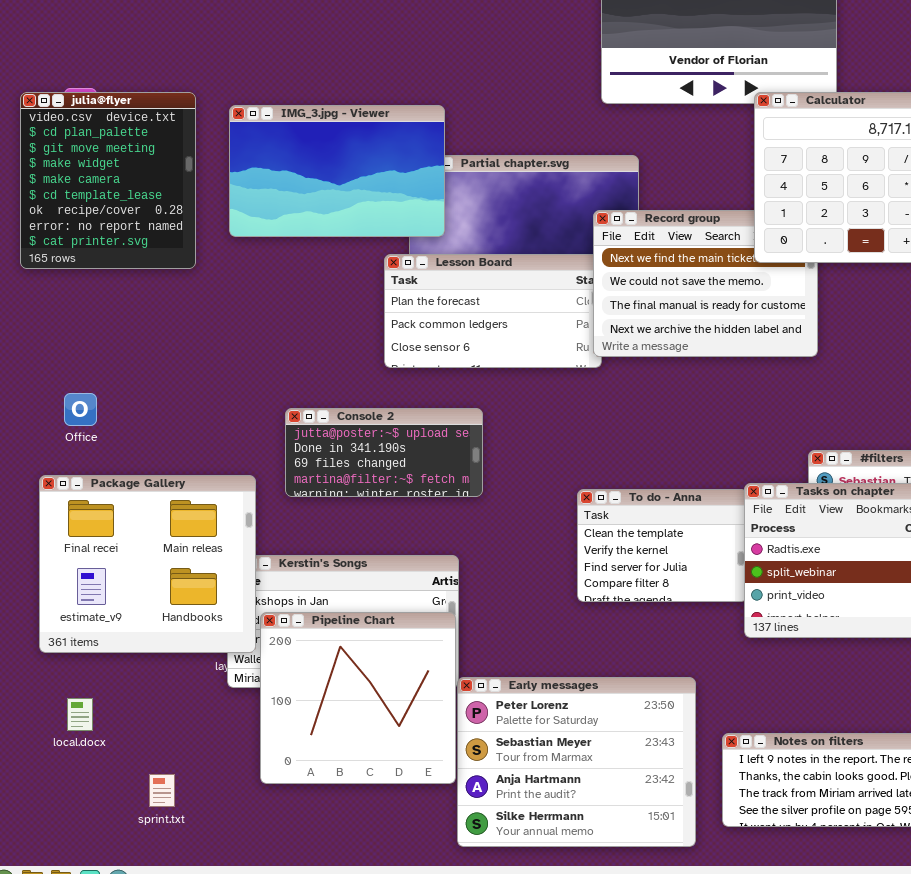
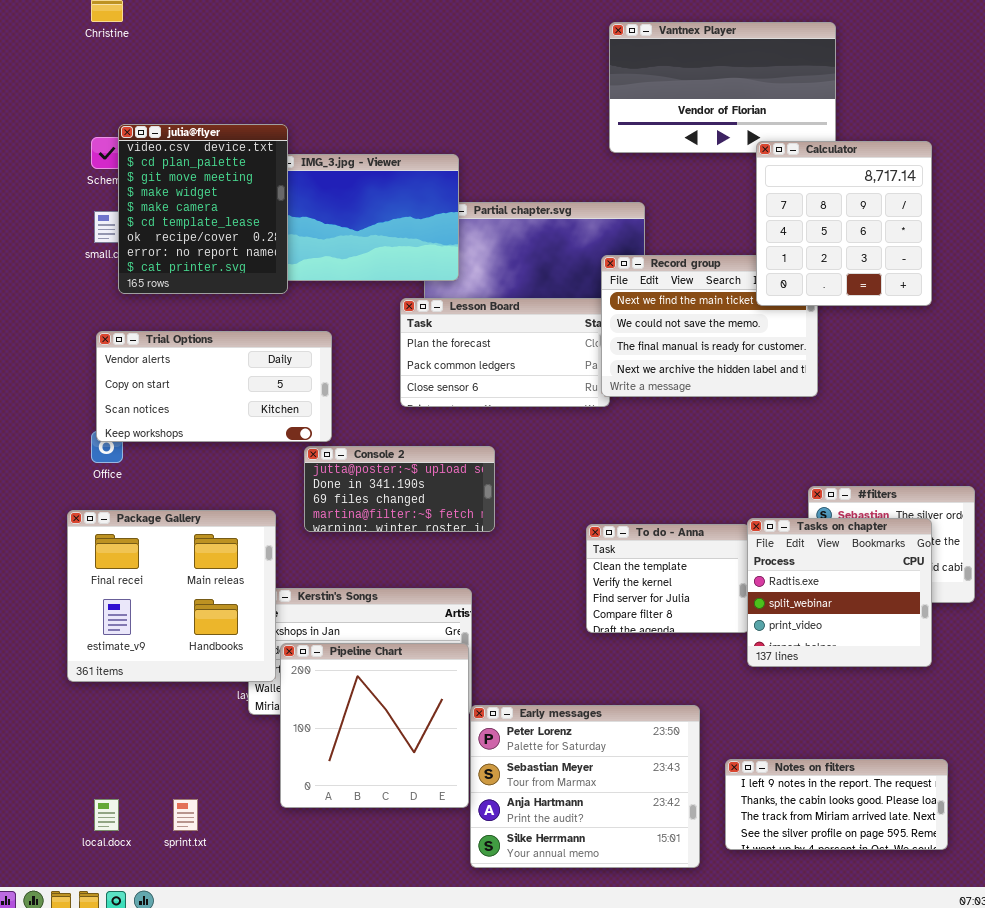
julia@flyer: [20,92,196,269] -> [118,124,288,294], moved
Trial Options: none -> [96,331,332,442], opened
local.docx: [67,698,93,731] -> [94,799,119,831], moved

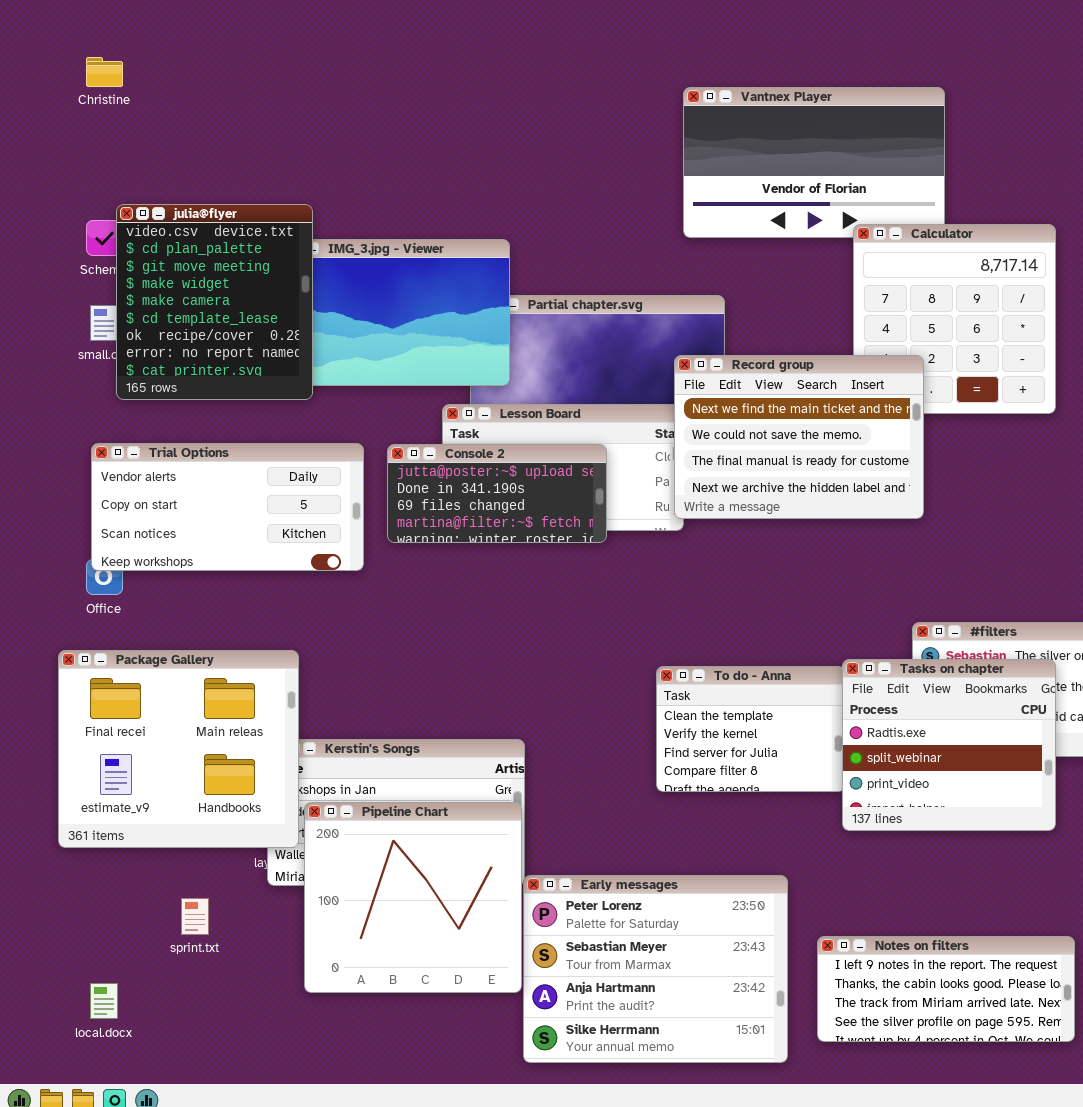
Record group: [601,255,818,397] -> [674,355,924,519], raised
Console 2: [304,446,495,532] -> [387,444,607,543], moved
sprint.txt: [173,799,198,831] -> [181,898,209,935], moved

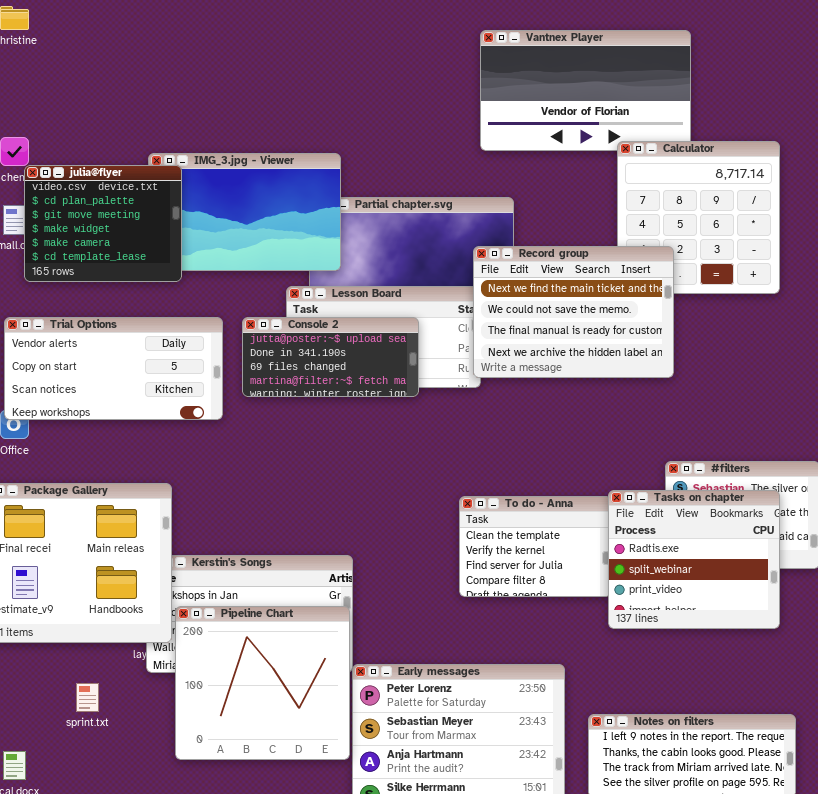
julia@flyer: [116,204,313,400] -> [24,165,182,282], resized

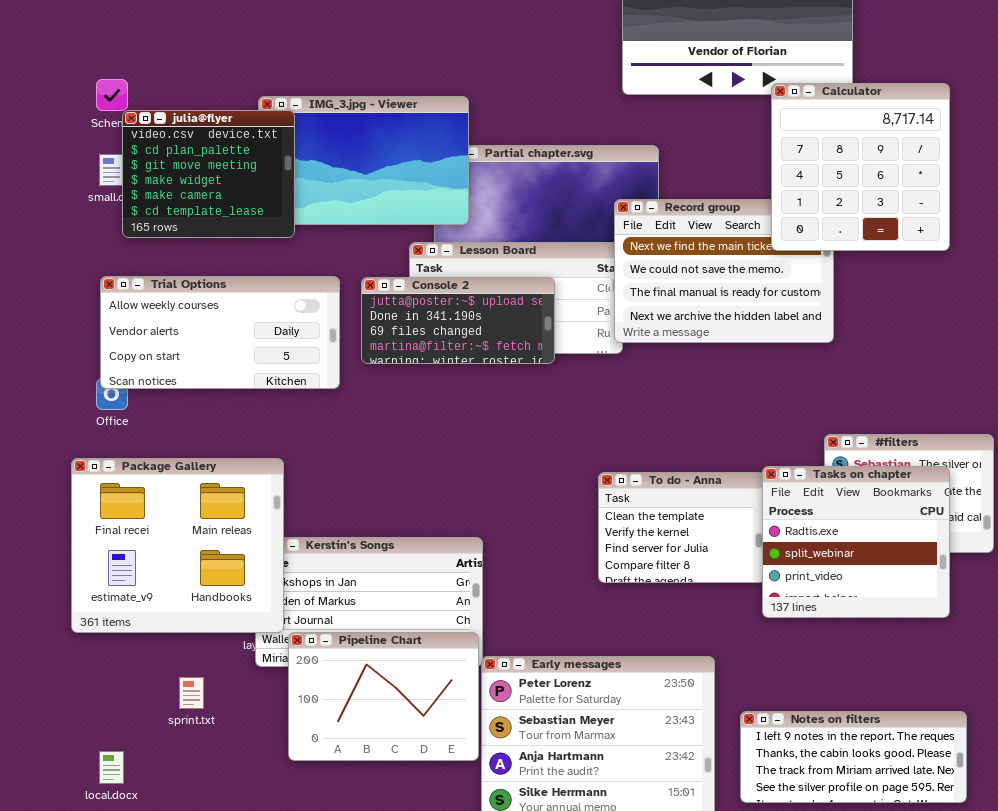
Calculator: [617,141,780,294] -> [771,83,950,251], raised
Trial Options: [4,317,223,420] -> [100,276,340,389], scrolled up 1 row
Pipeline Chart: [175,606,350,760] -> [288,632,479,761], resized

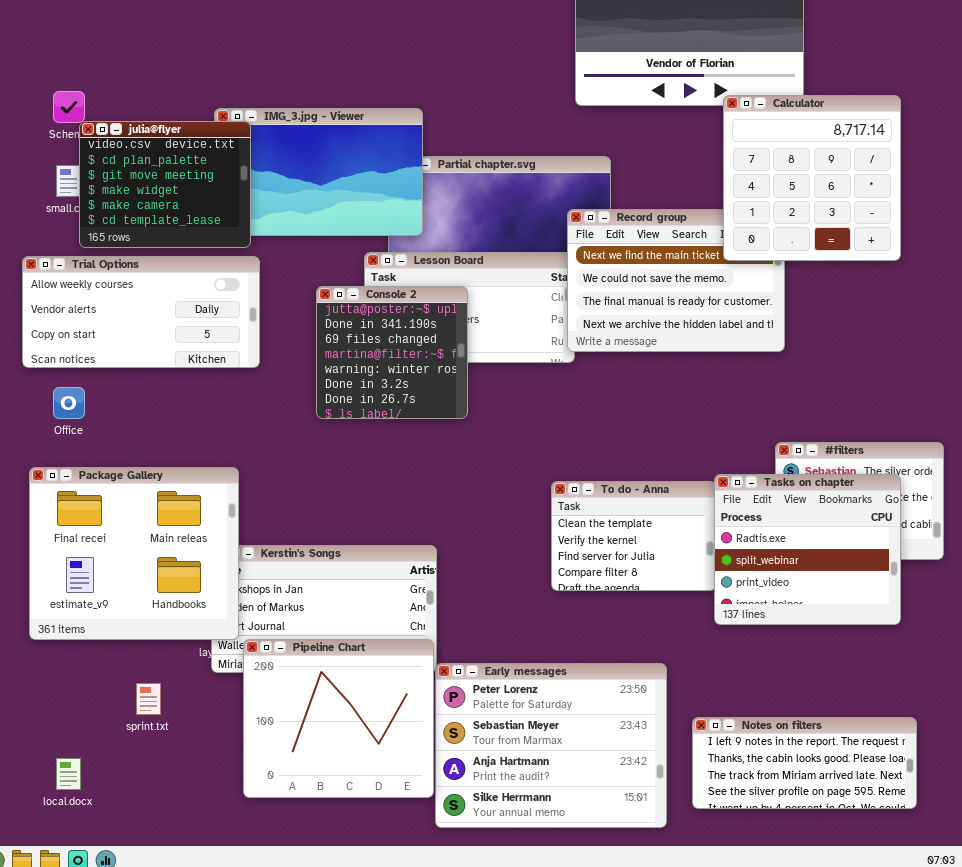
Trial Options: [100,276,340,389] -> [22,256,260,368], moved
Console 2: [361,277,555,364] -> [316,286,468,419], resized
Pipeline Chart: [288,632,479,761] -> [243,639,434,798], resized

